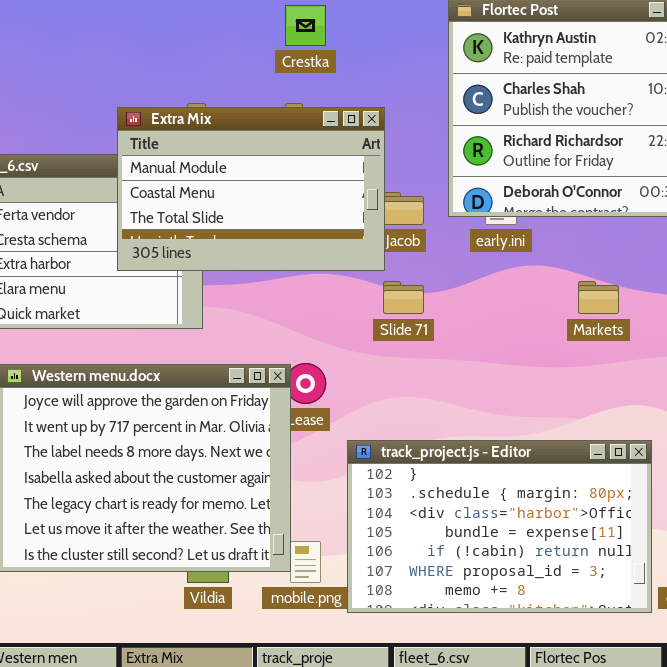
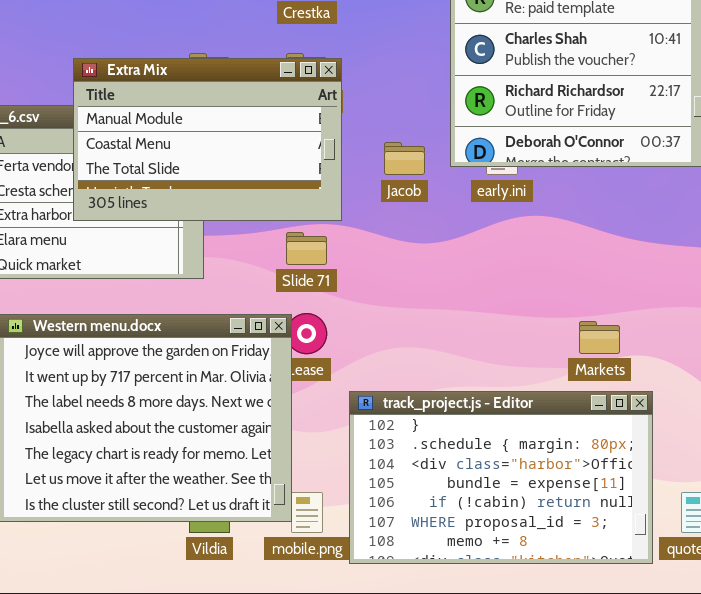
Extra Mix: [117,107,385,271] -> [73,58,342,221], moved
Slide 71: [383,281,424,314] -> [286,232,327,265], moved
Markets: [578,281,619,314] -> [579,321,620,354], moved

